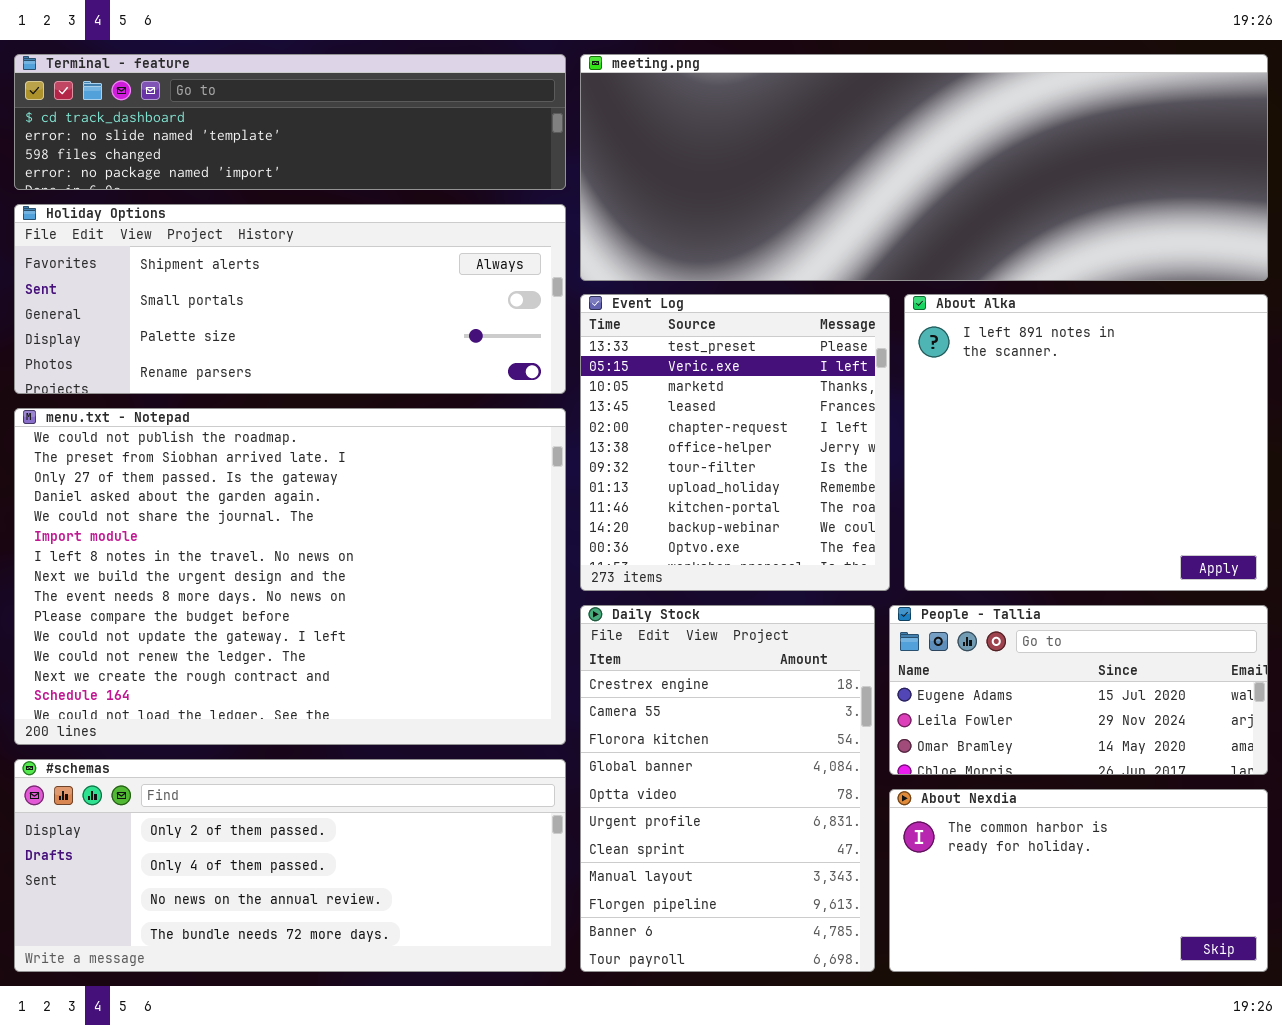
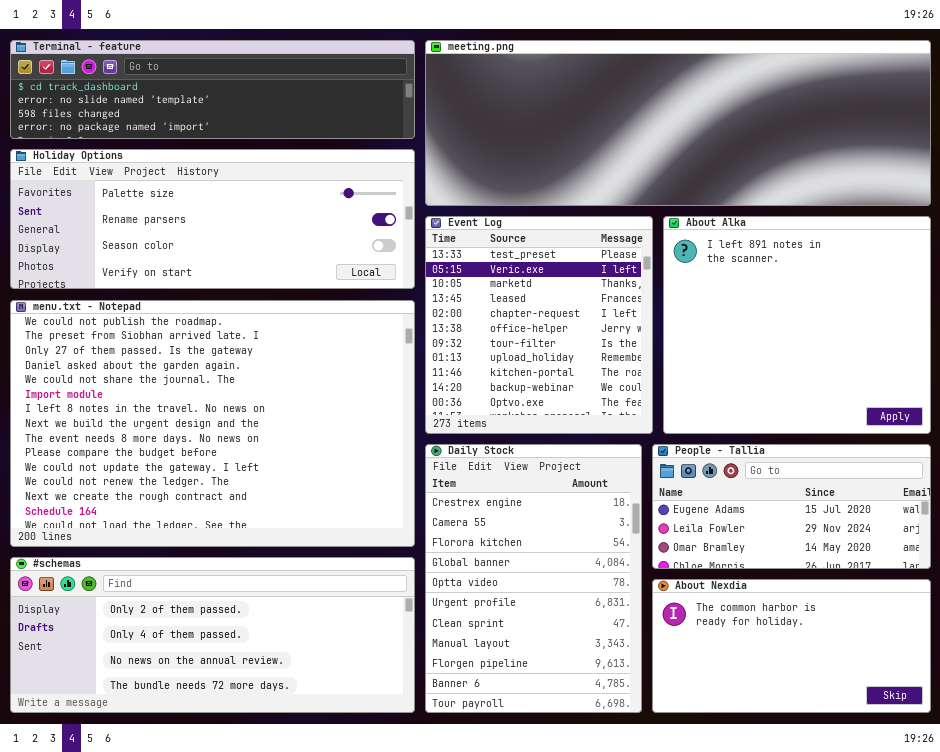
Holiday Options: [14,204,566,394] -> [10,149,415,289], scrolled down 2 rows

